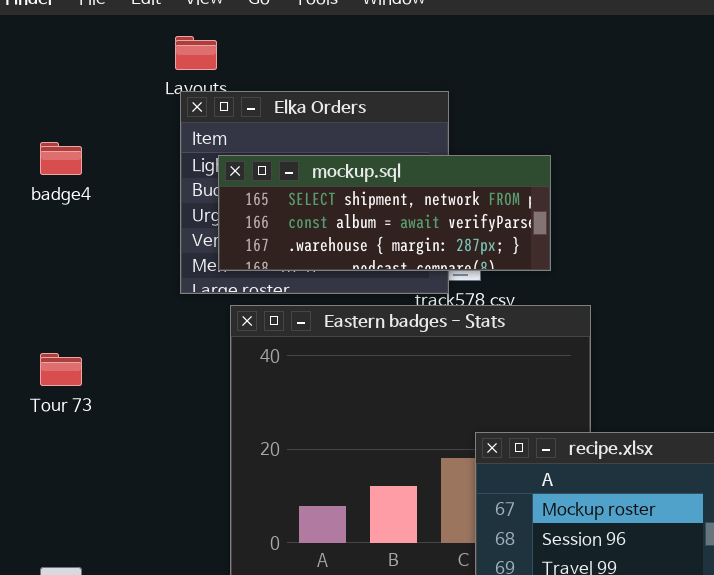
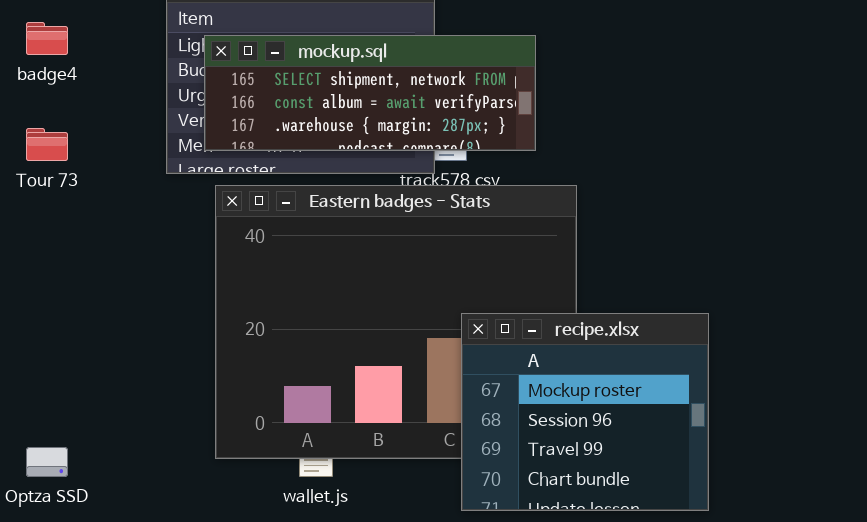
Tour 73: [40,353,82,386] -> [26,128,68,161], moved

